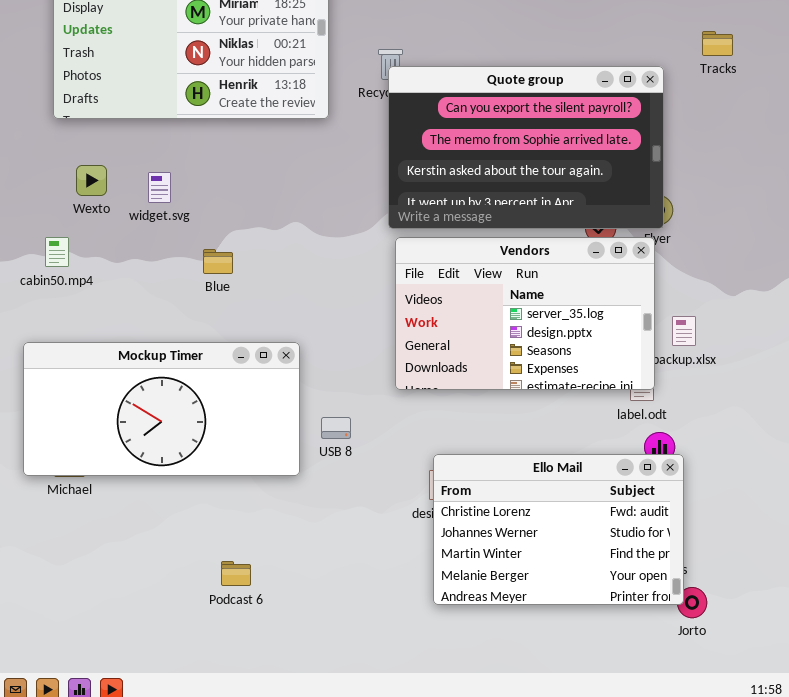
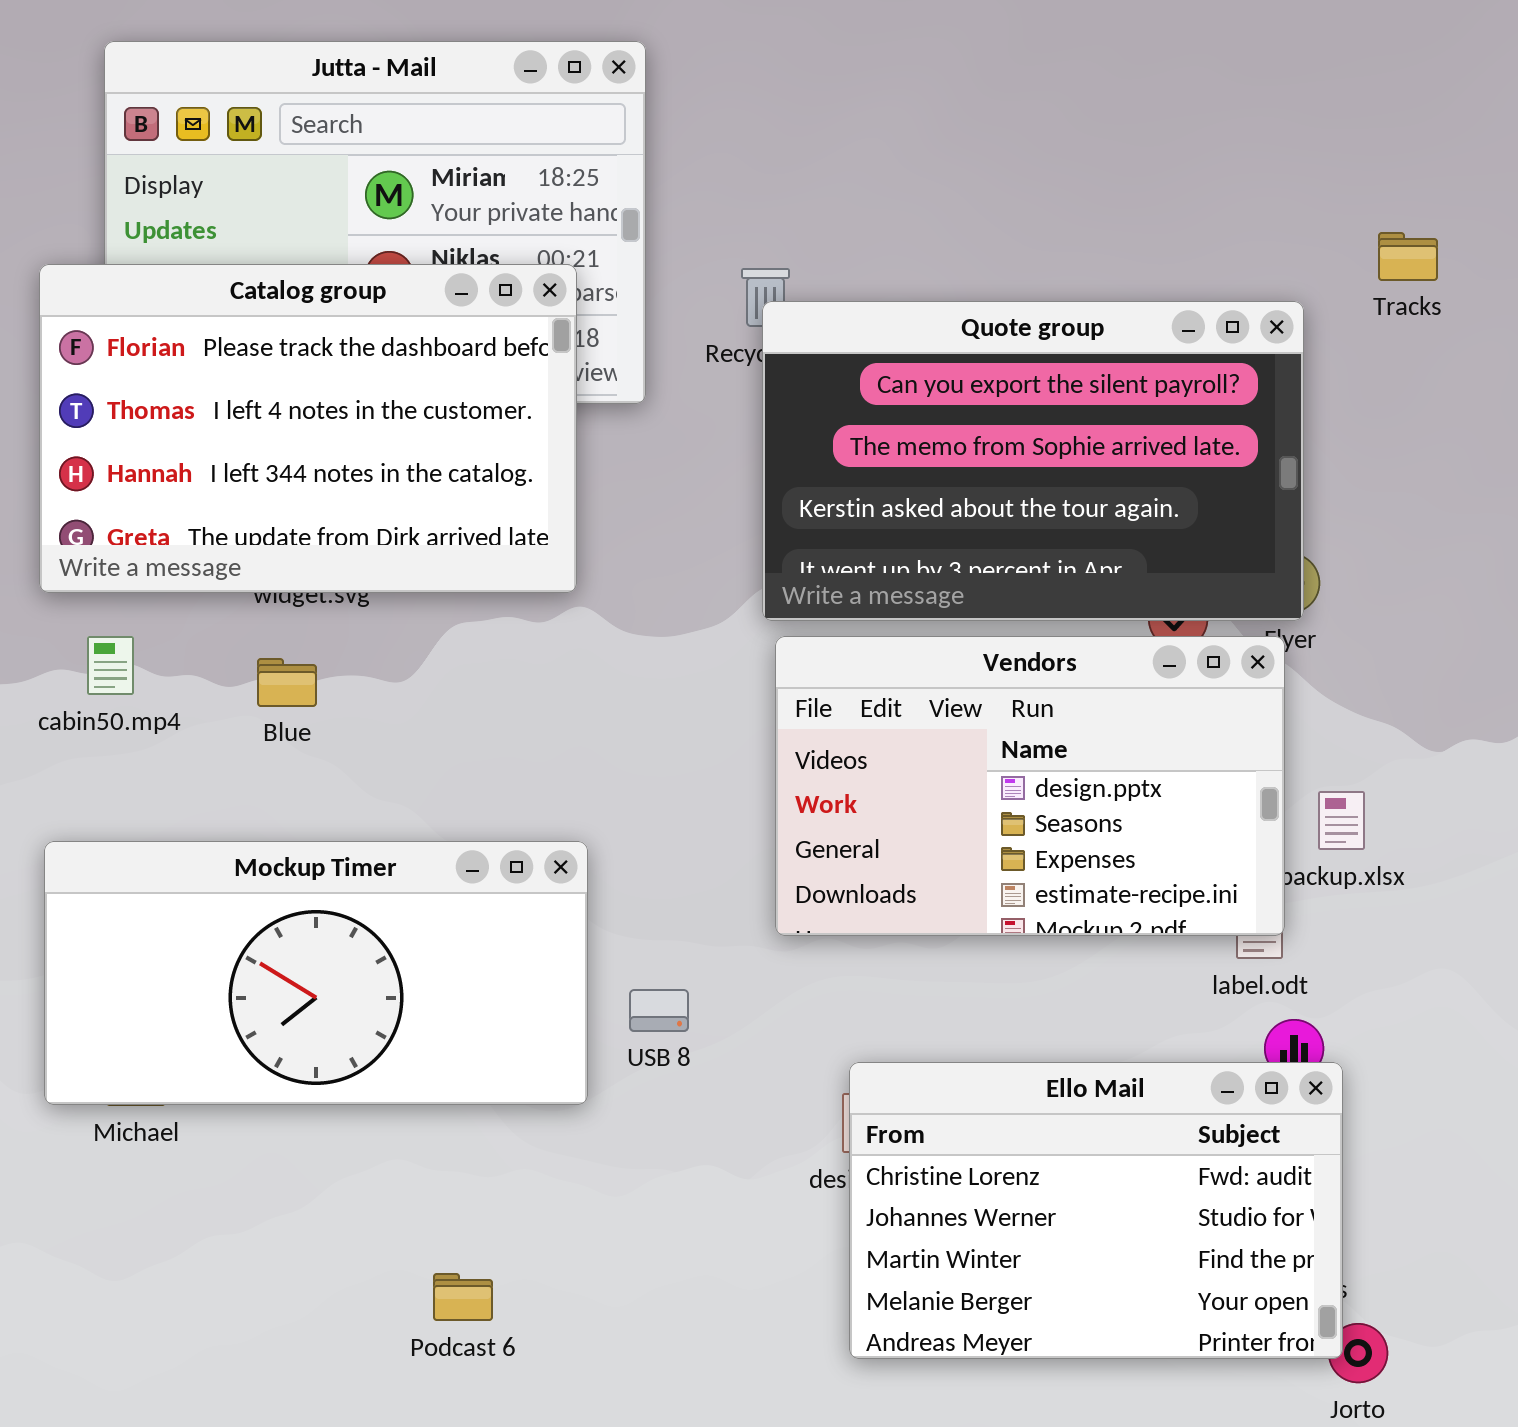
Catalog group: none -> [39,264,577,593], opened
Vendors: [395,237,655,390] -> [775,636,1285,936], scrolled down 1 row
Blue: [203,249,233,274] -> [257,658,317,707], moved

